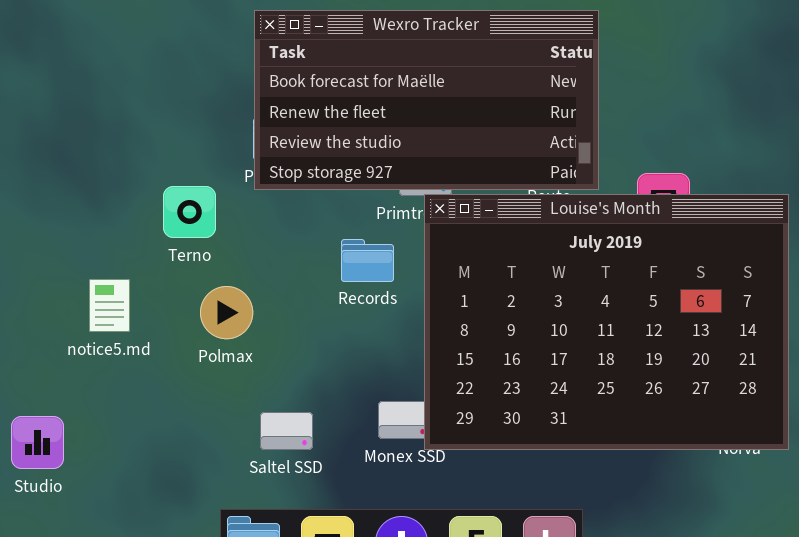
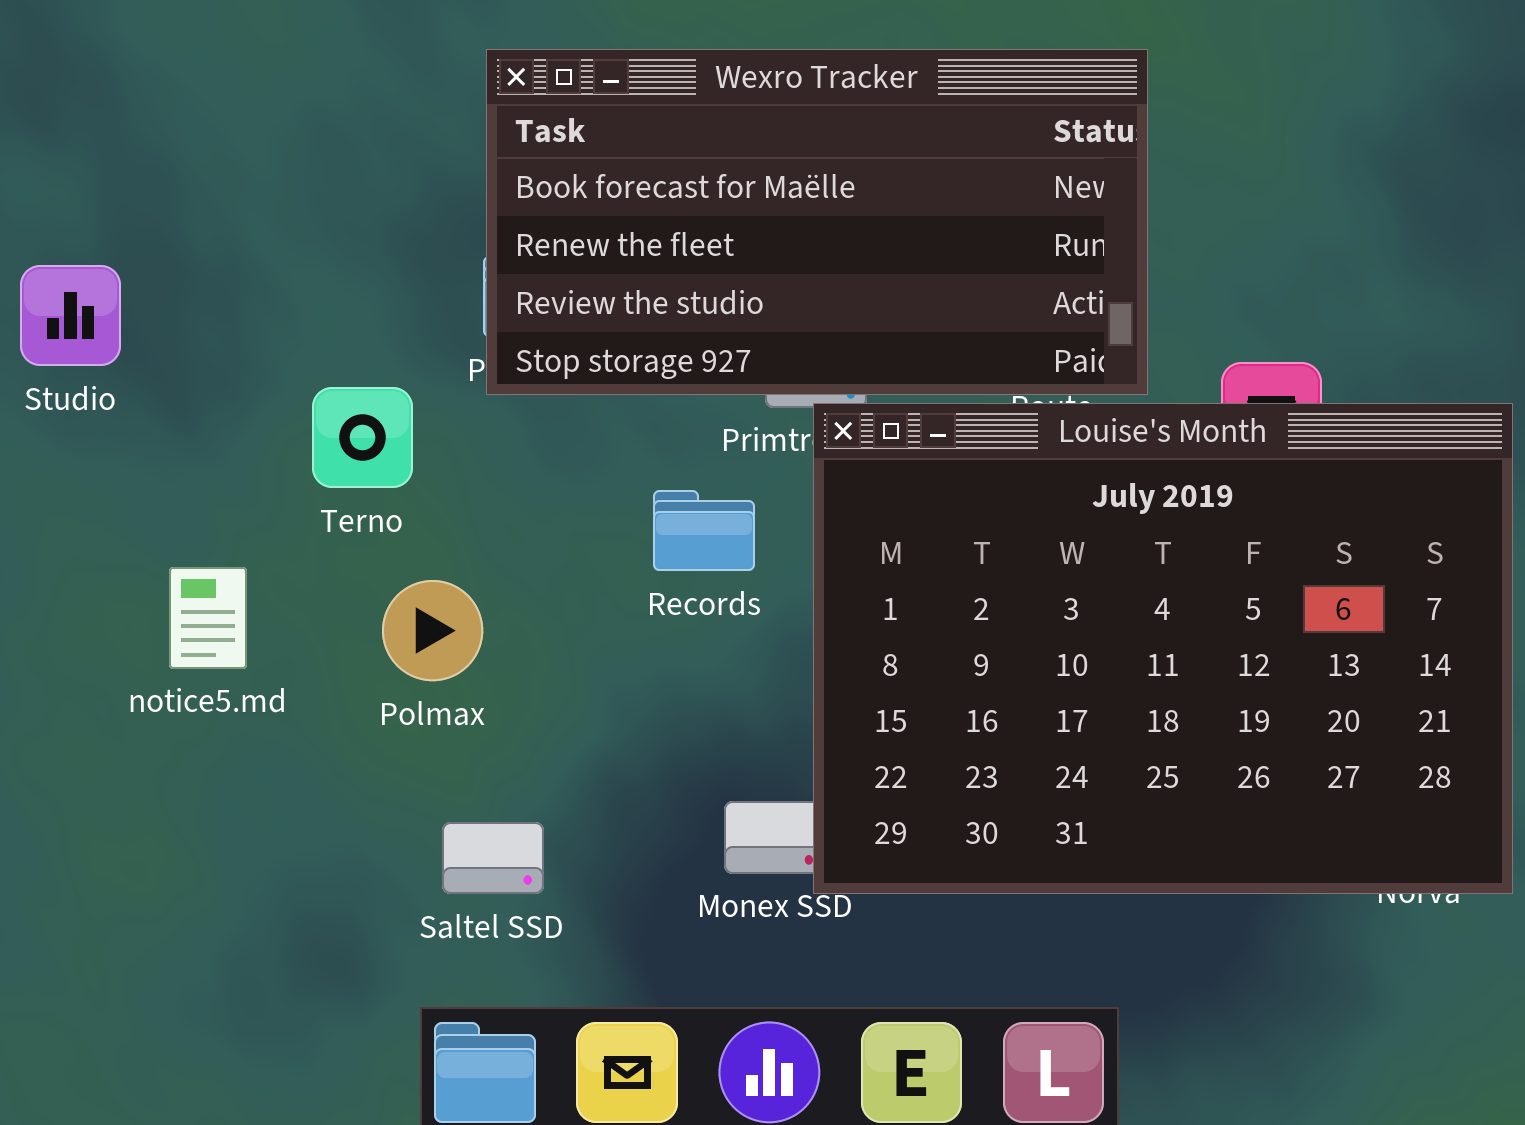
Saltel SSD: [260,412,313,450] -> [442,822,544,894], moved
Studio: [11,416,64,469] -> [20,265,121,366], moved

